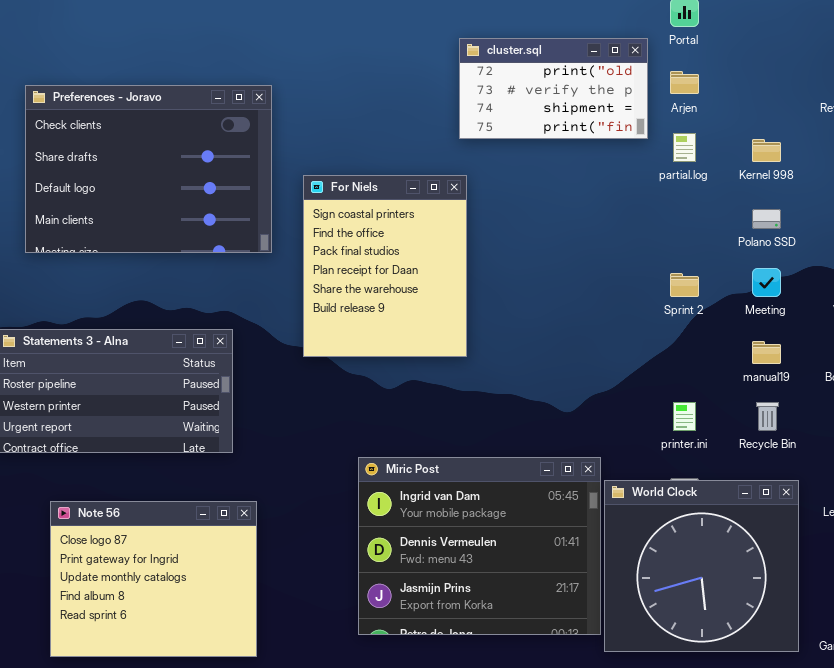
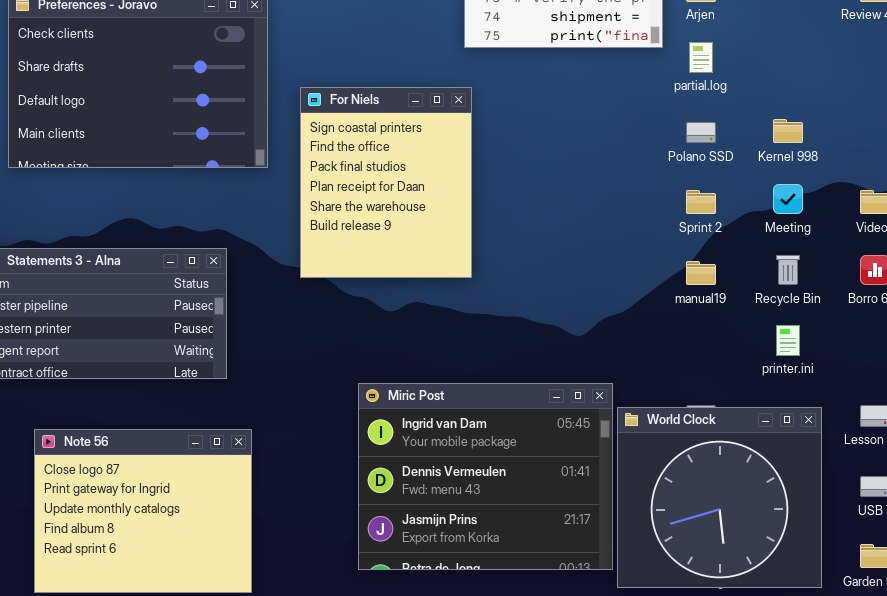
Kernel 998: [752,139,781,162] -> [773,119,803,143], moved
Polano SSD: [752,209,781,229] -> [686,122,716,143], moved
manual19: [752,341,781,364] -> [686,261,716,285], moved
printer.ini: [673,402,696,431] -> [776,325,800,356], moved
Recycle Bin: [756,402,779,431] -> [776,255,800,285], moved

